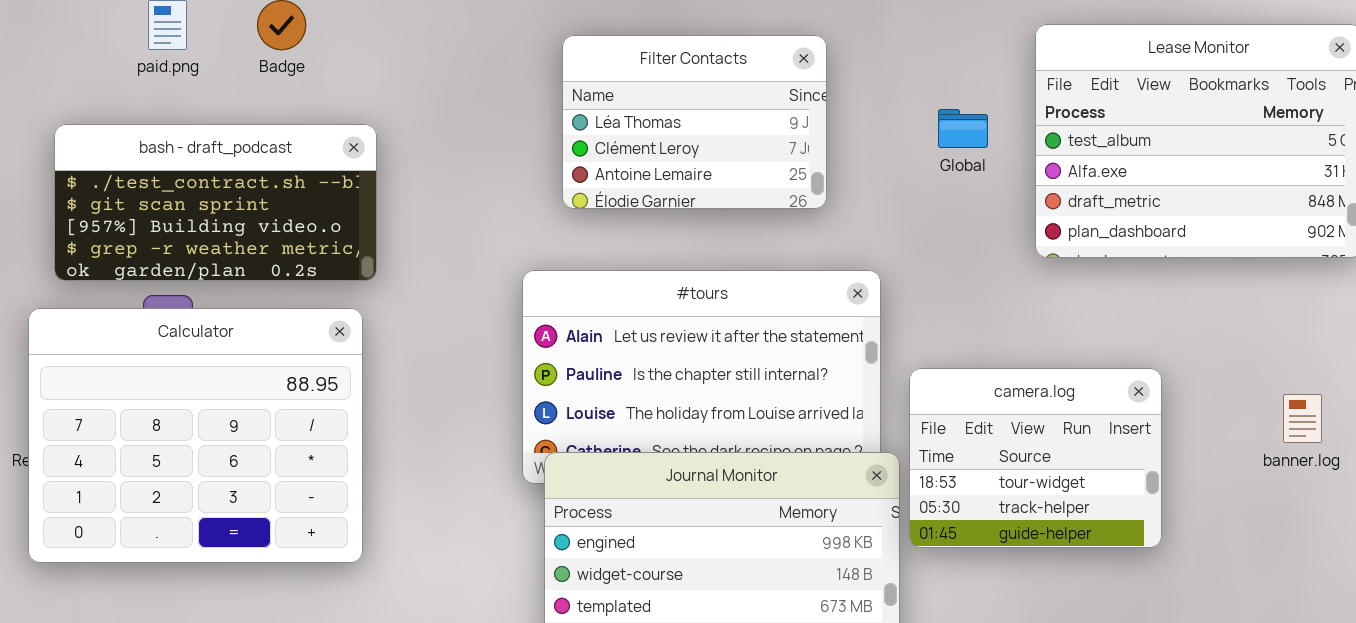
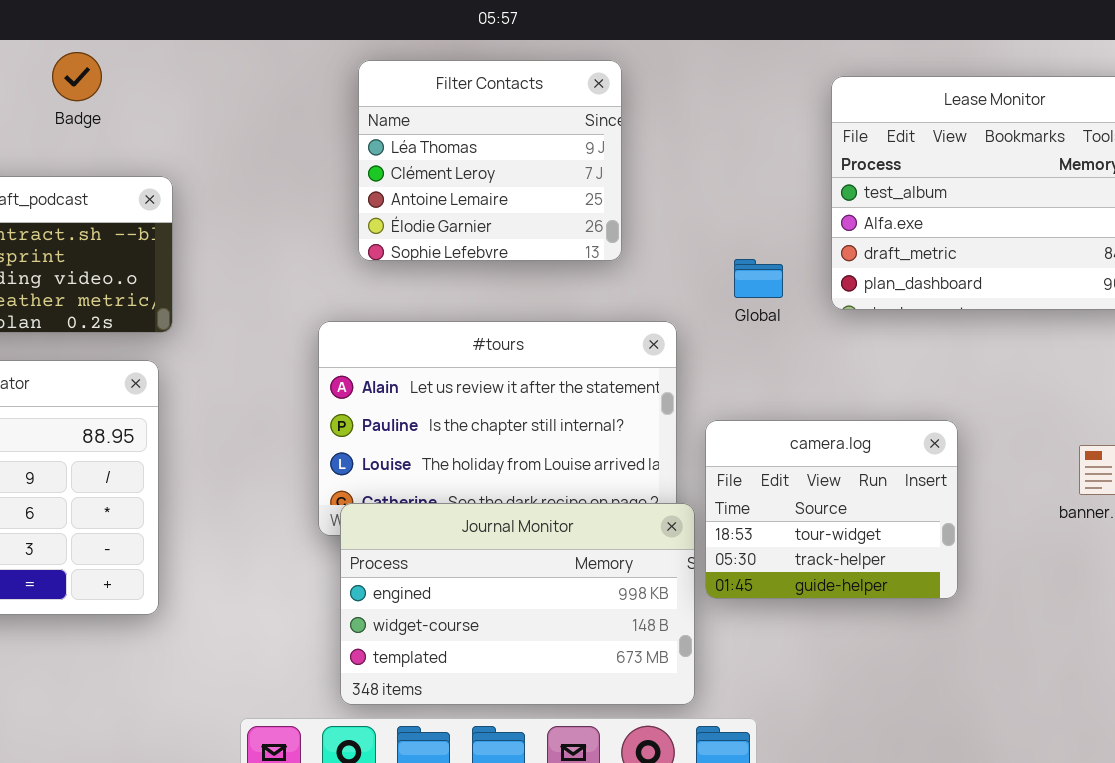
Filter Contacts: [562,35,827,209] -> [358,60,622,261], resized
Global: [938,109,988,148] -> [734,259,783,298], moved

